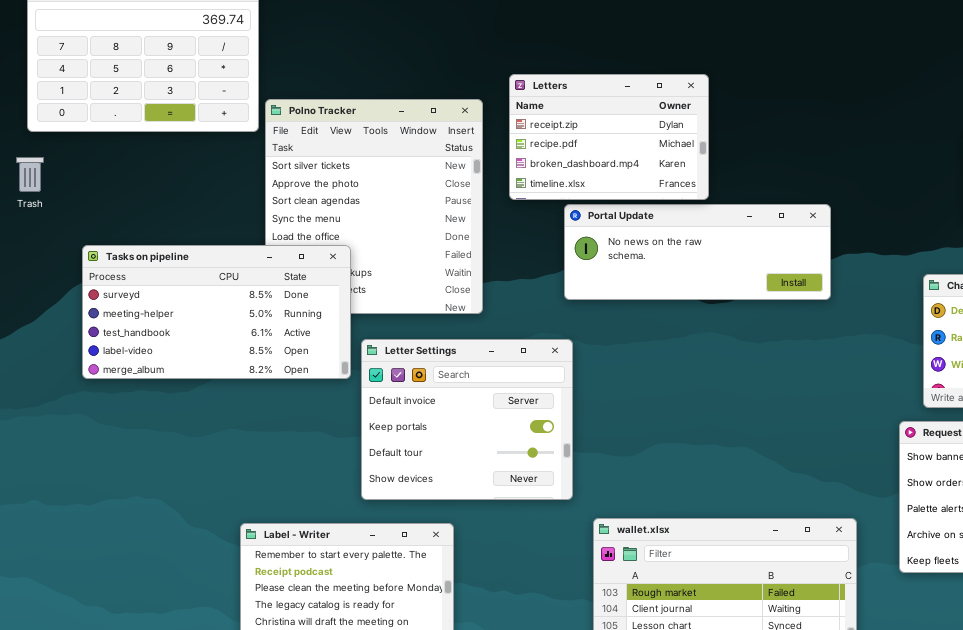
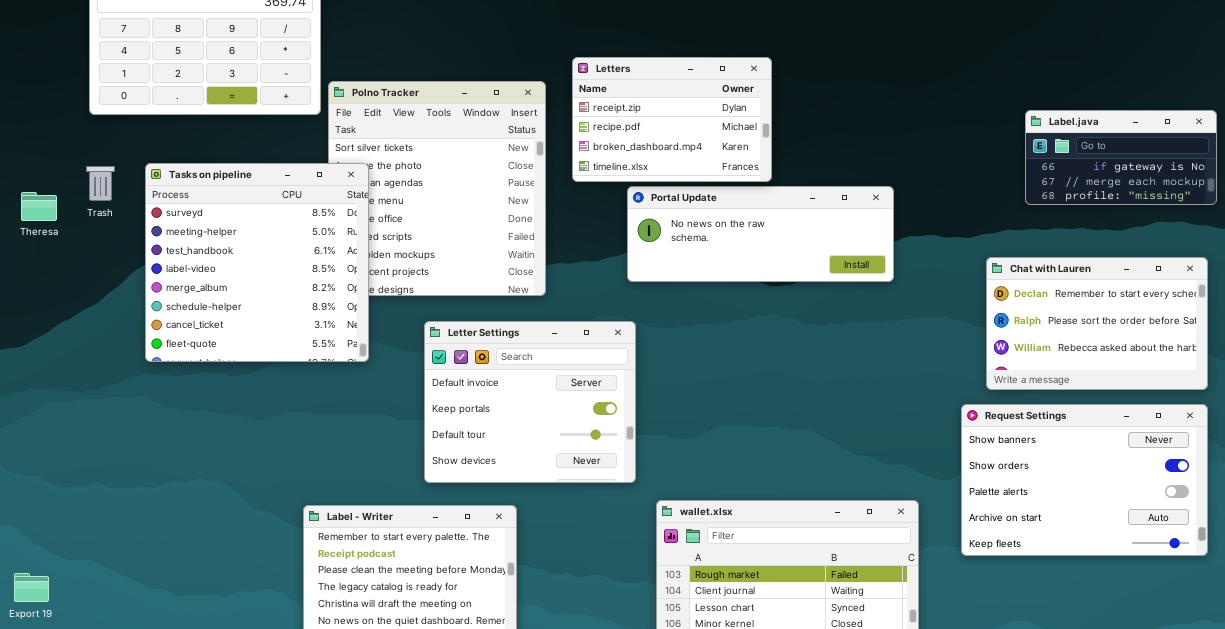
Trash: [16,157,44,192] -> [86,166,115,201], moved
Tasks on pipeline: [82,245,351,379] -> [145,163,369,362], resized

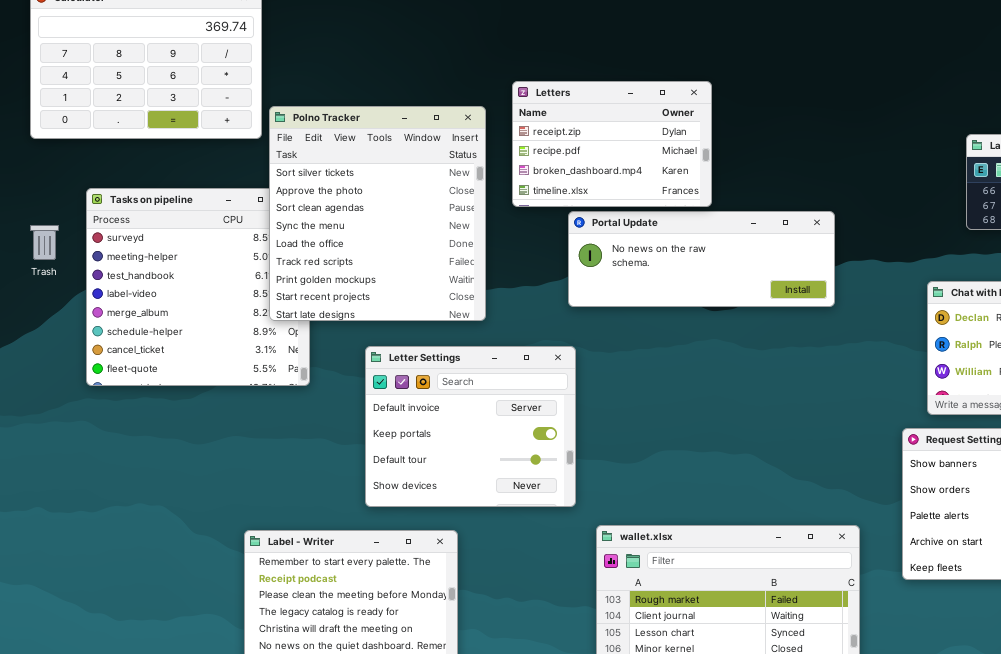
Polno Tracker: [328,81,546,296] -> [269,106,486,321], raised
Trash: [86,166,115,201] -> [30,225,59,260], moved

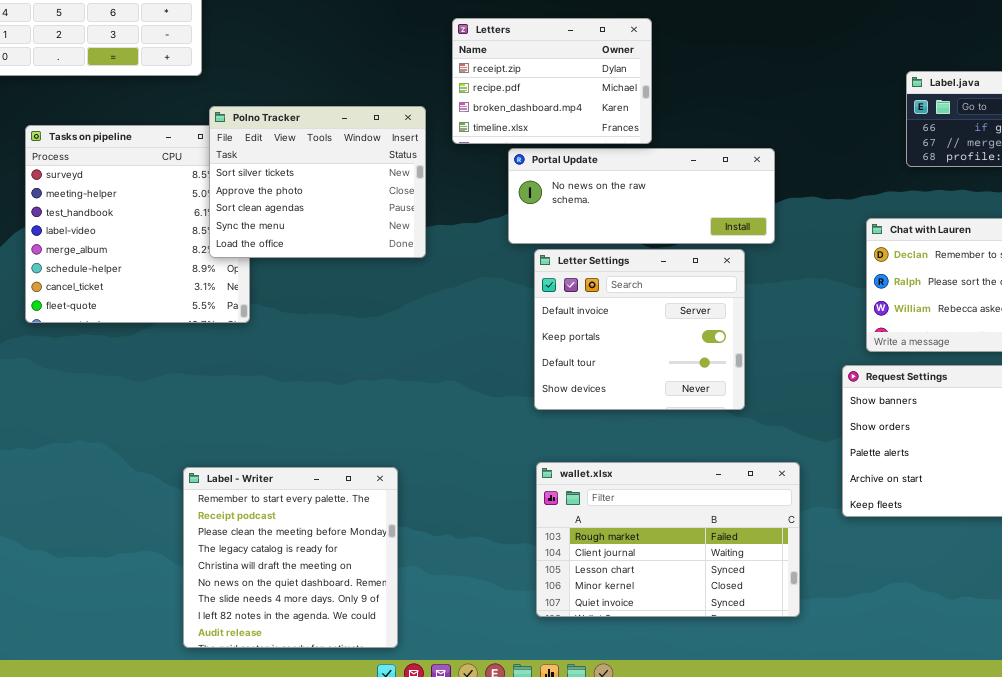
Polno Tracker: [269,106,486,321] -> [209,106,426,258], resized
Letter Settings: [365,346,576,507] -> [534,249,745,410], moved

